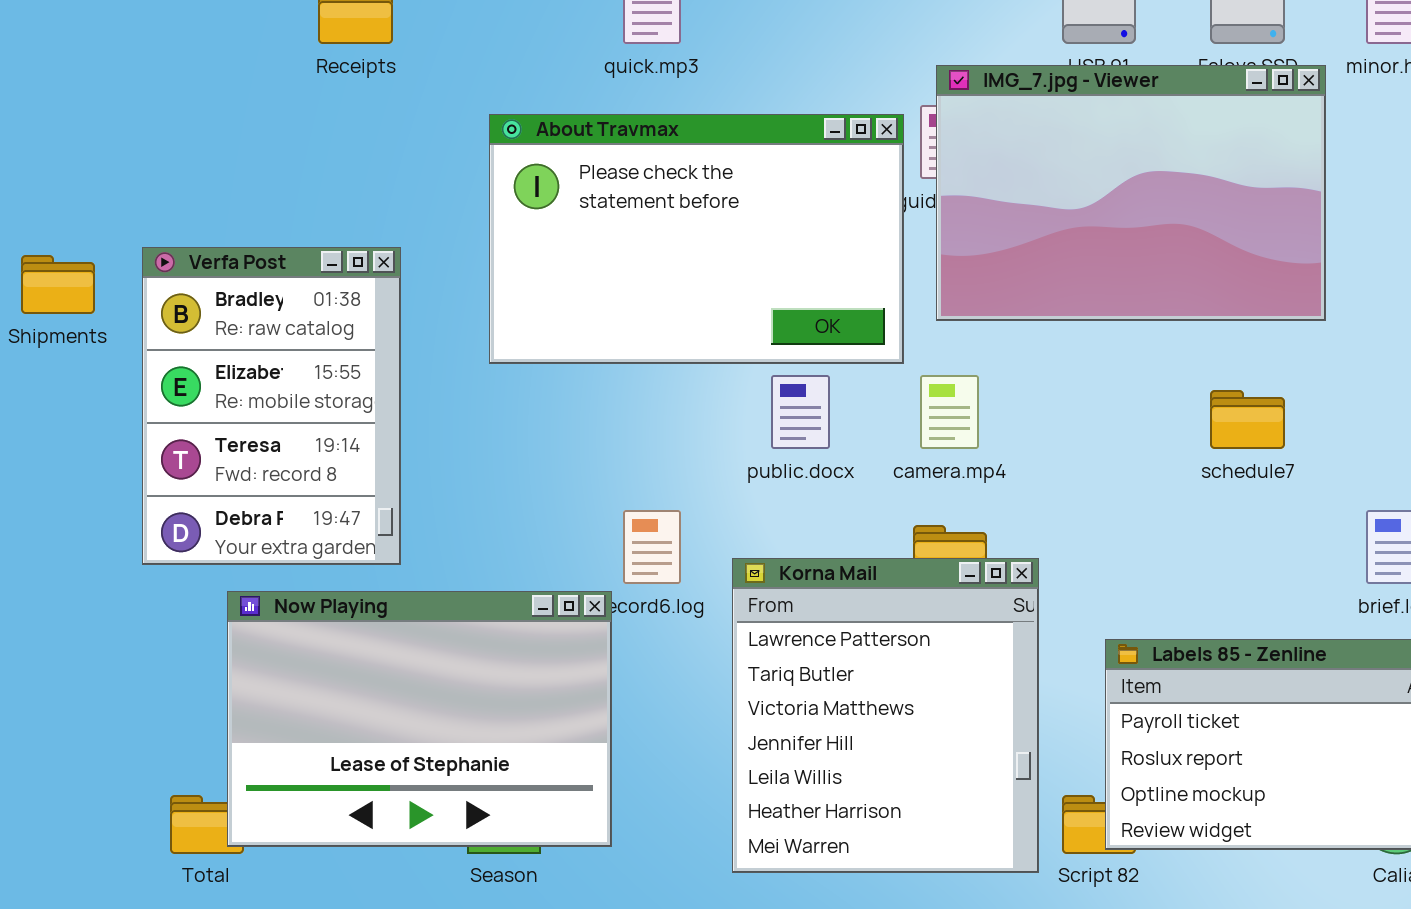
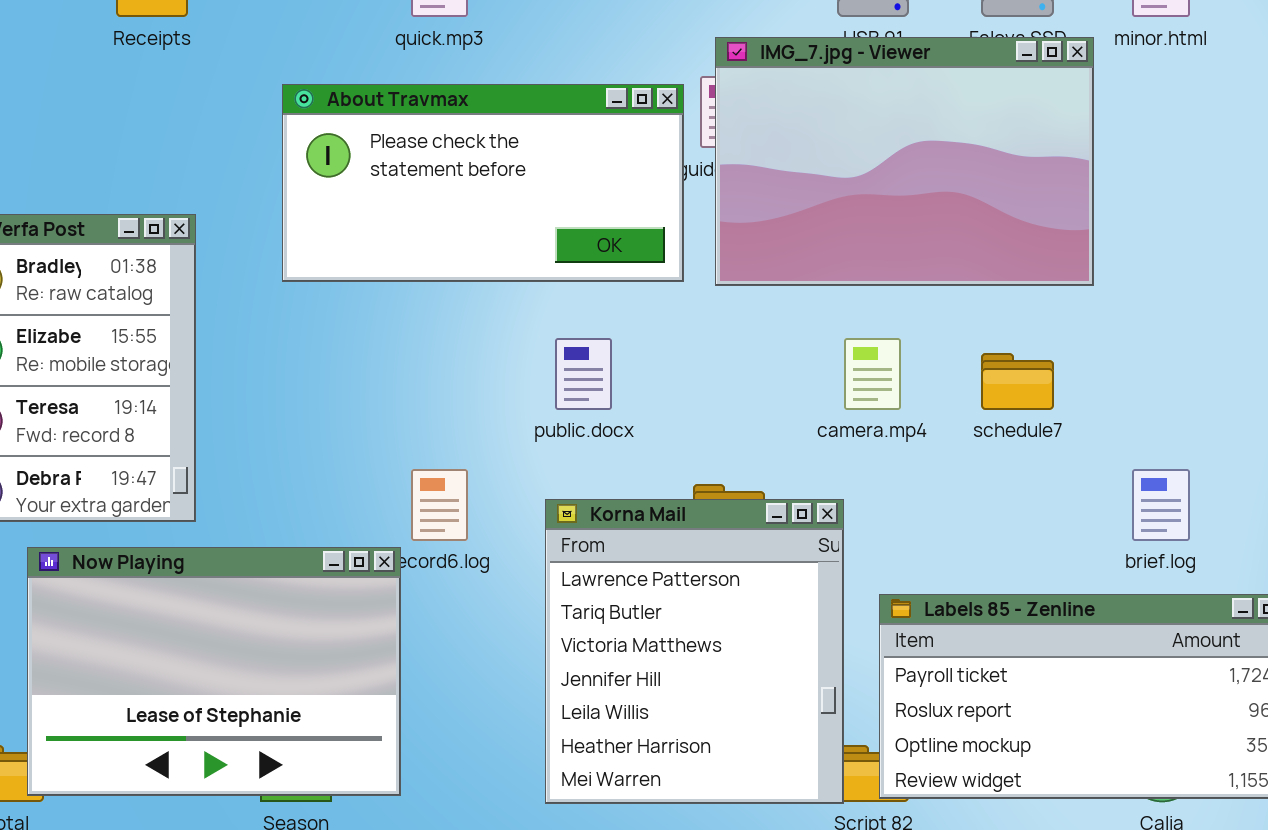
About Travmax: [489,114,904,364] -> [282,84,684,282], resized
camera.mp4: [920,375,979,449] -> [844,338,901,410], moved
Korna Mail: [732,558,1039,873] -> [545,499,844,804], moved

